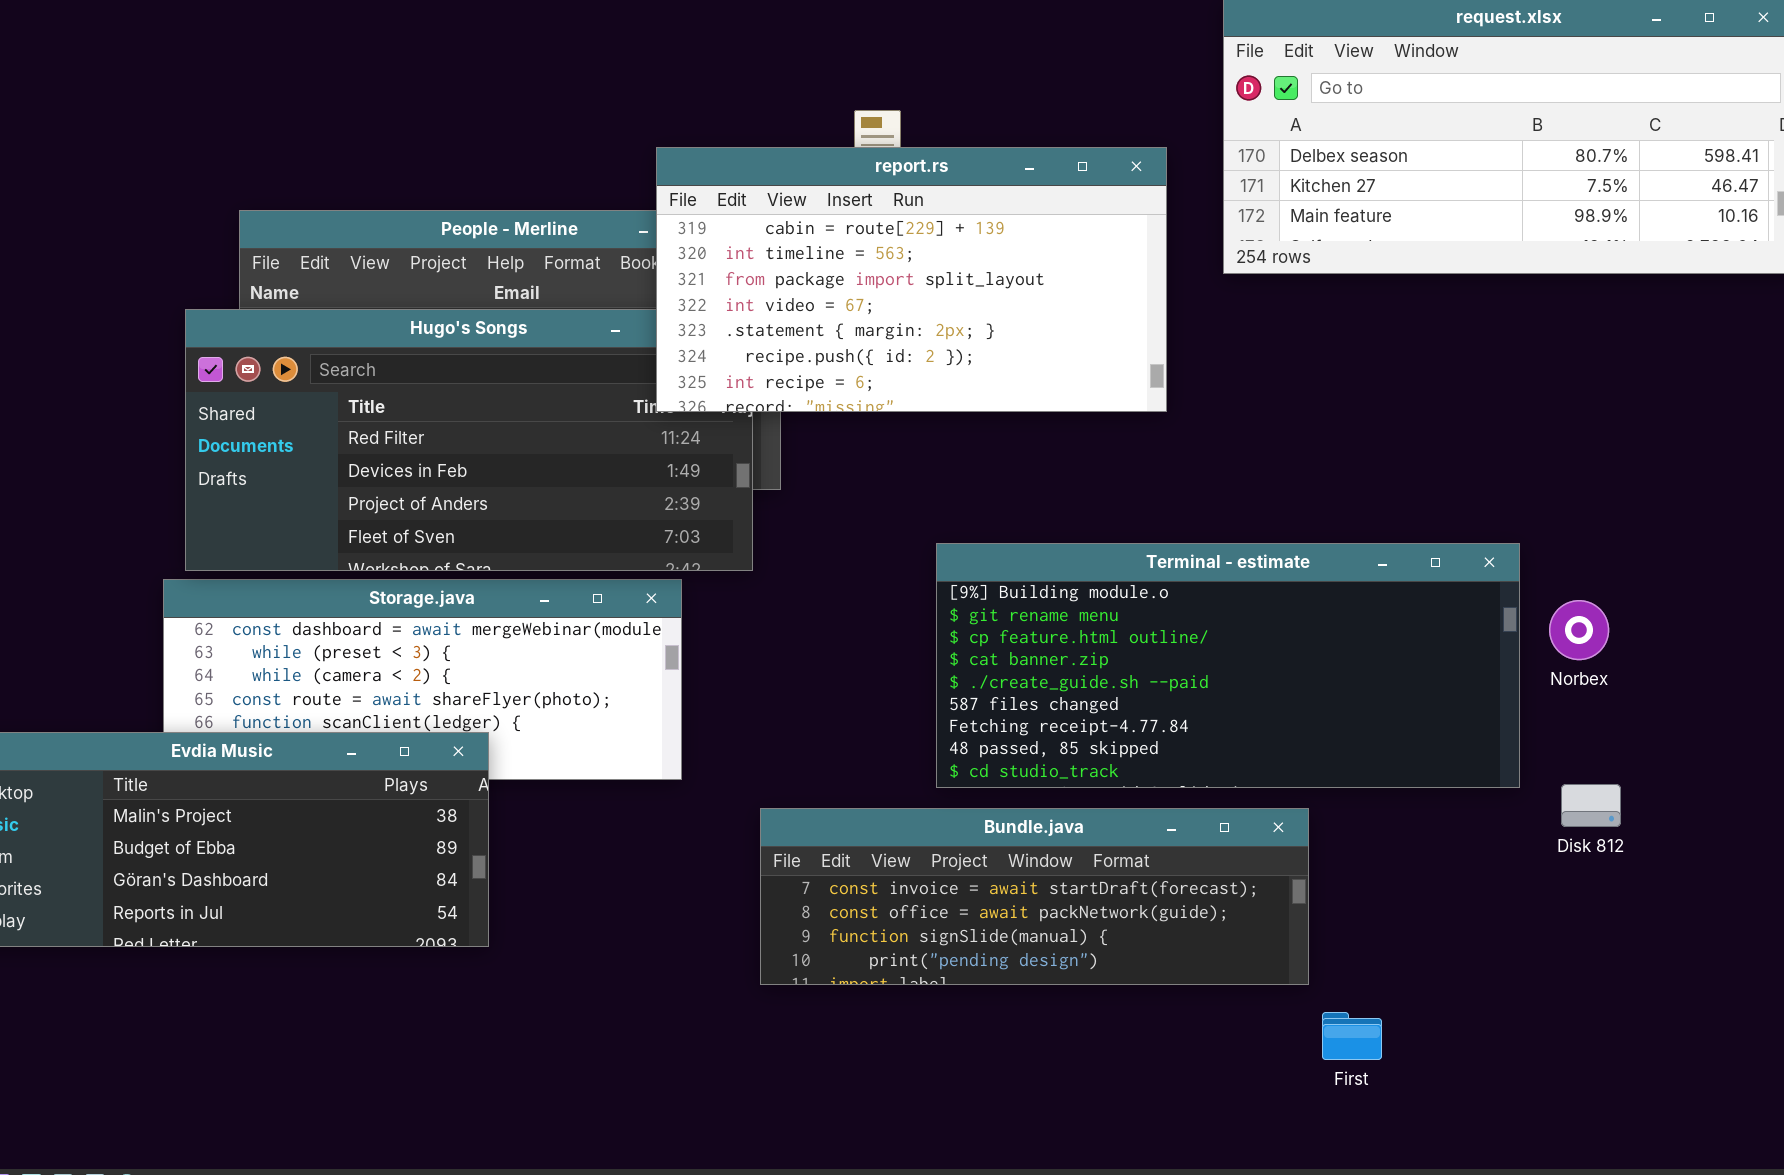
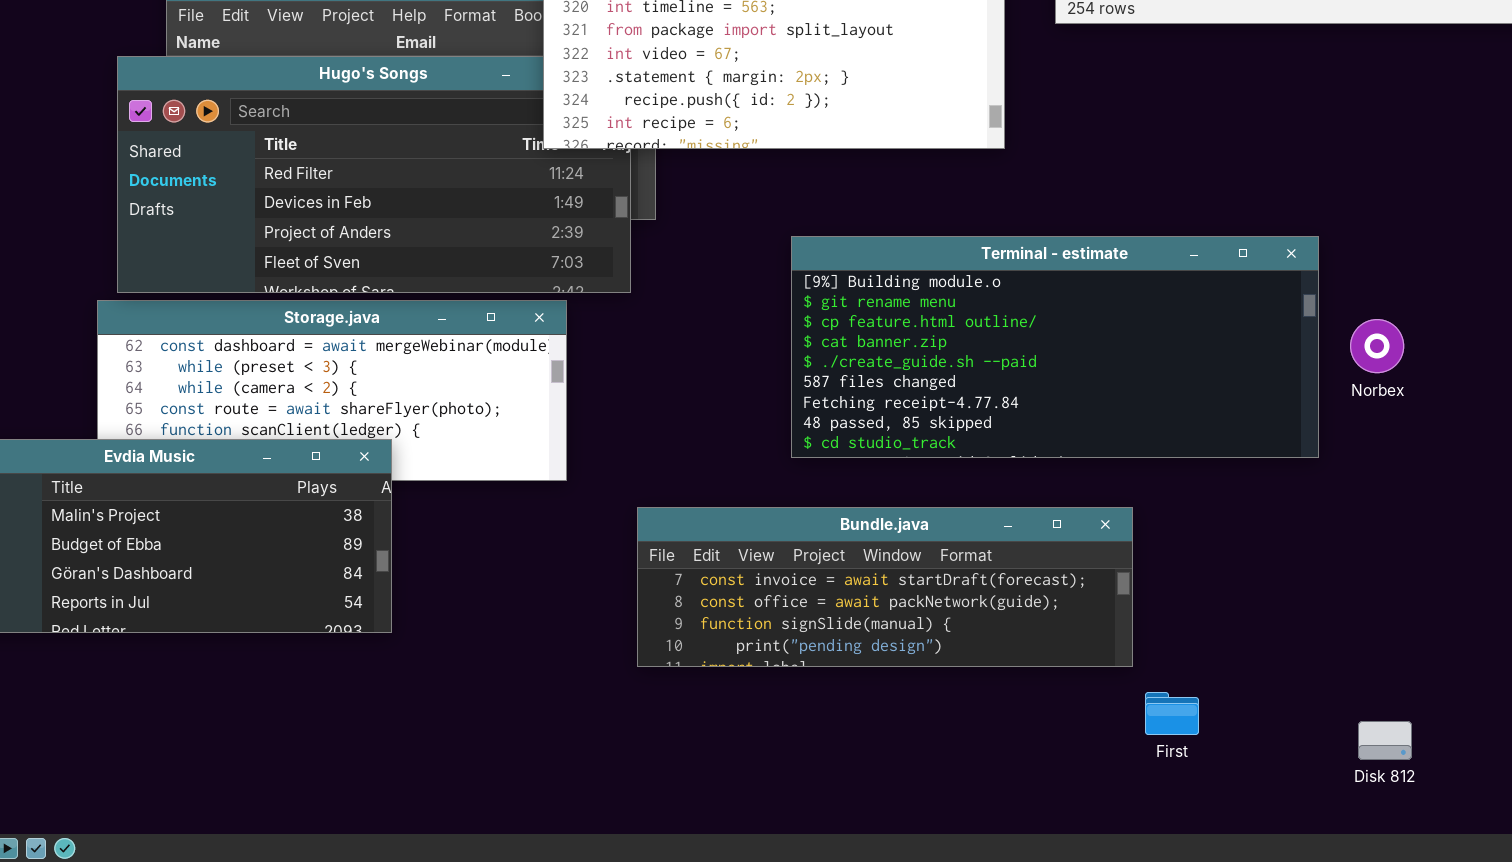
Terminal - estimate: [936,543,1520,788] -> [791,236,1319,458], moved
Disk 812: [1561,784,1621,827] -> [1358,721,1412,760], moved

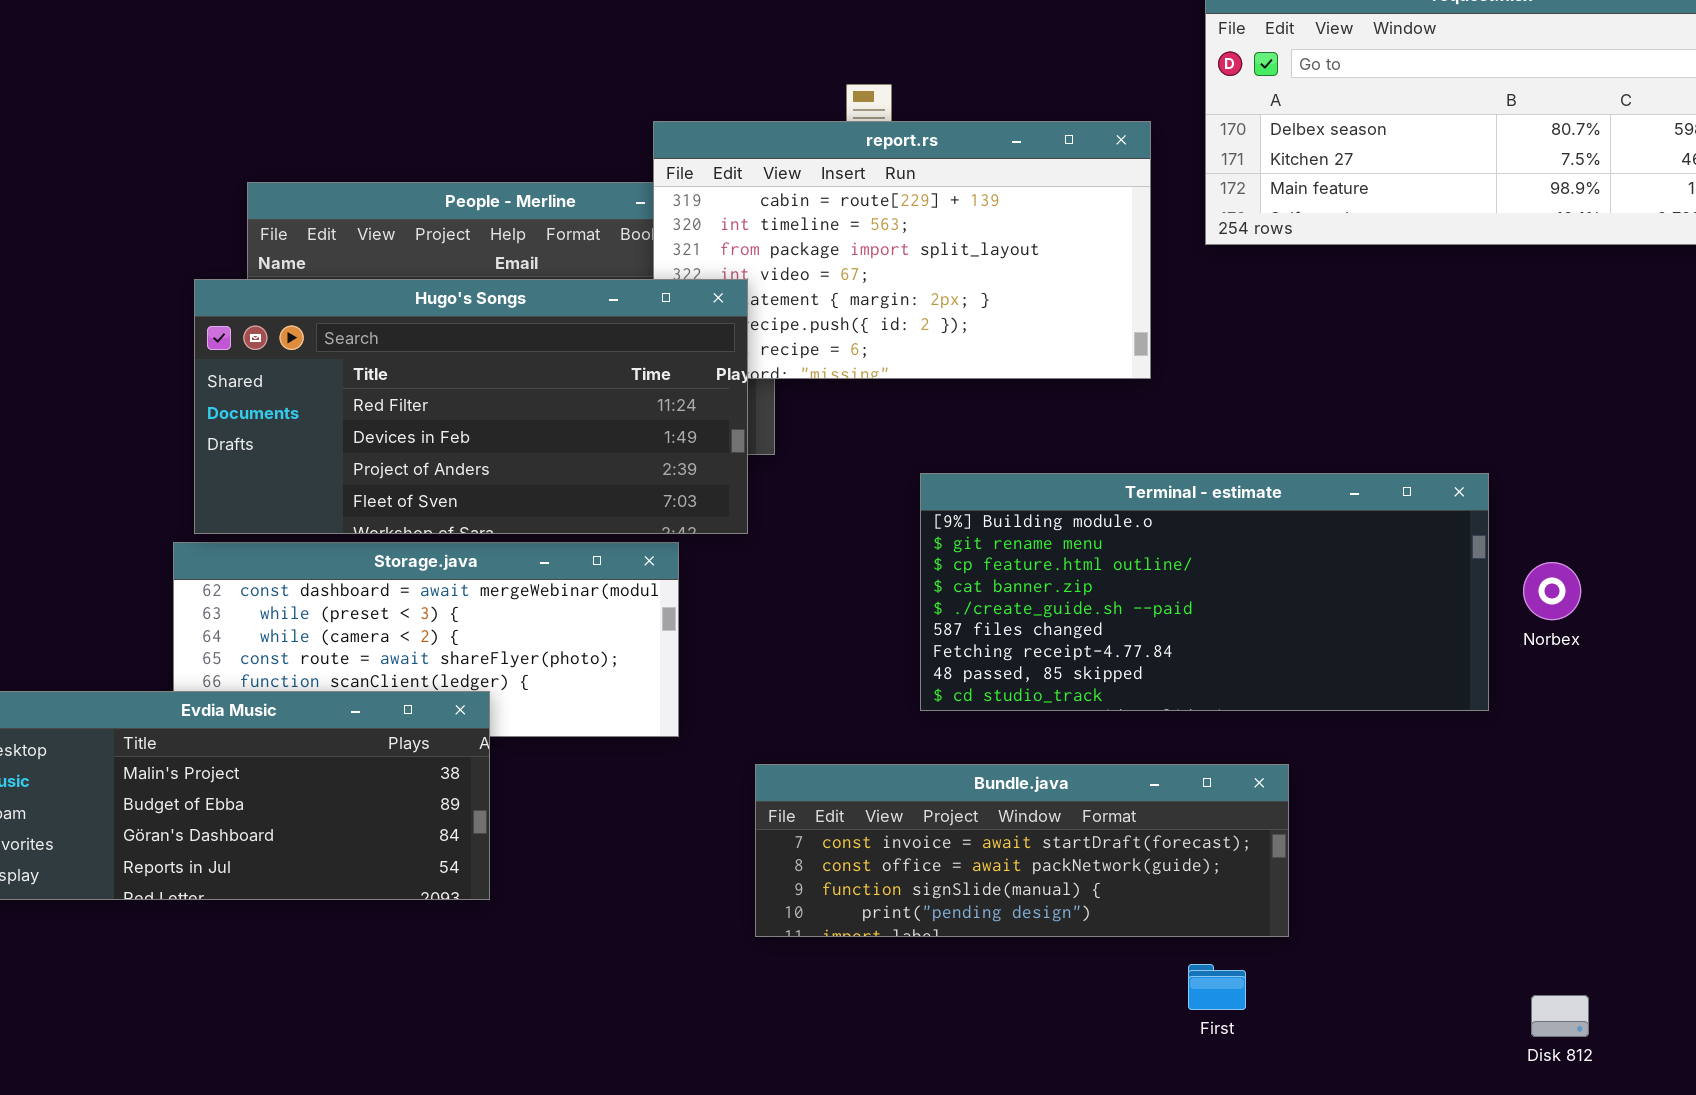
Hugo's Songs: [117,56,631,293] -> [194,279,748,534], raised
First: [1145,692,1199,735] -> [1188,964,1246,1010], moved

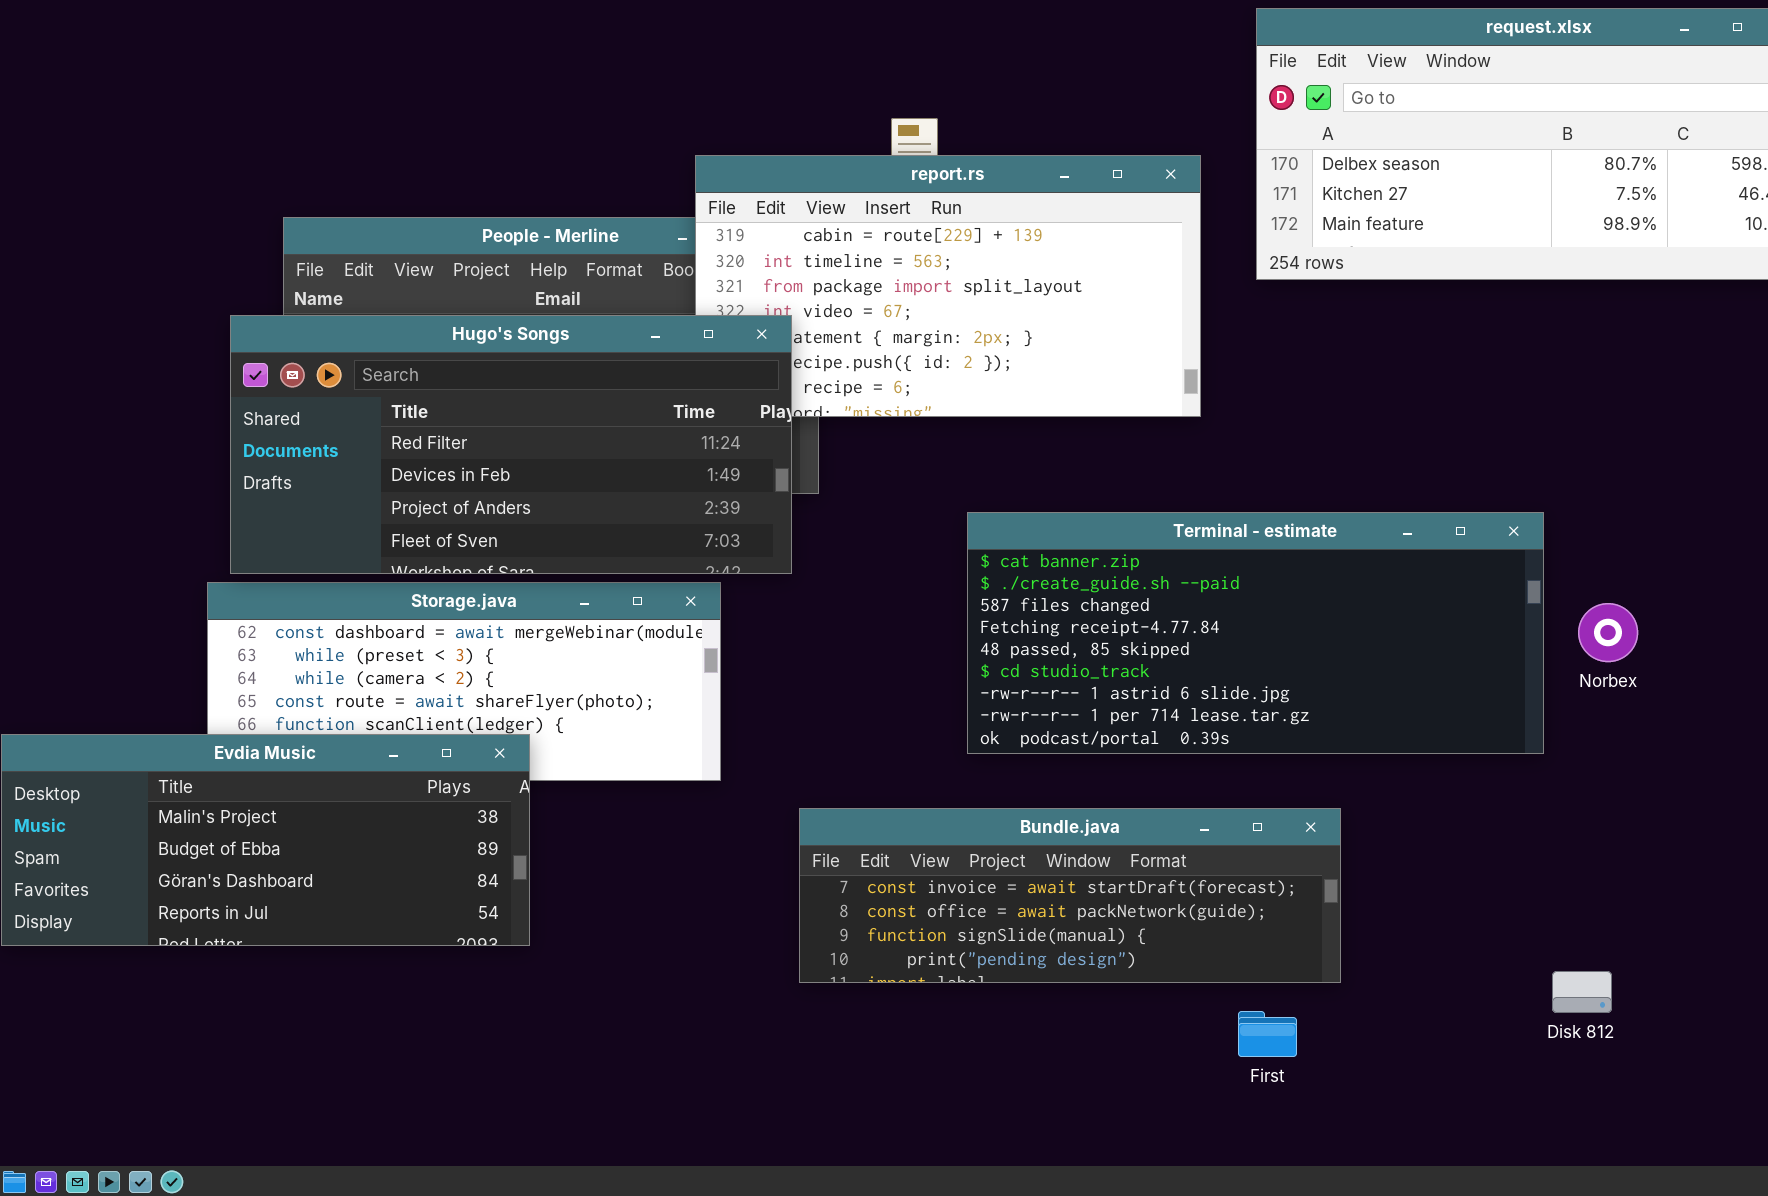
Terminal - estimate: [920,473,1489,711] -> [967,512,1544,754], scrolled down 3 rows
Disk 812: [1531,995,1589,1037] -> [1552,971,1612,1013], moved

